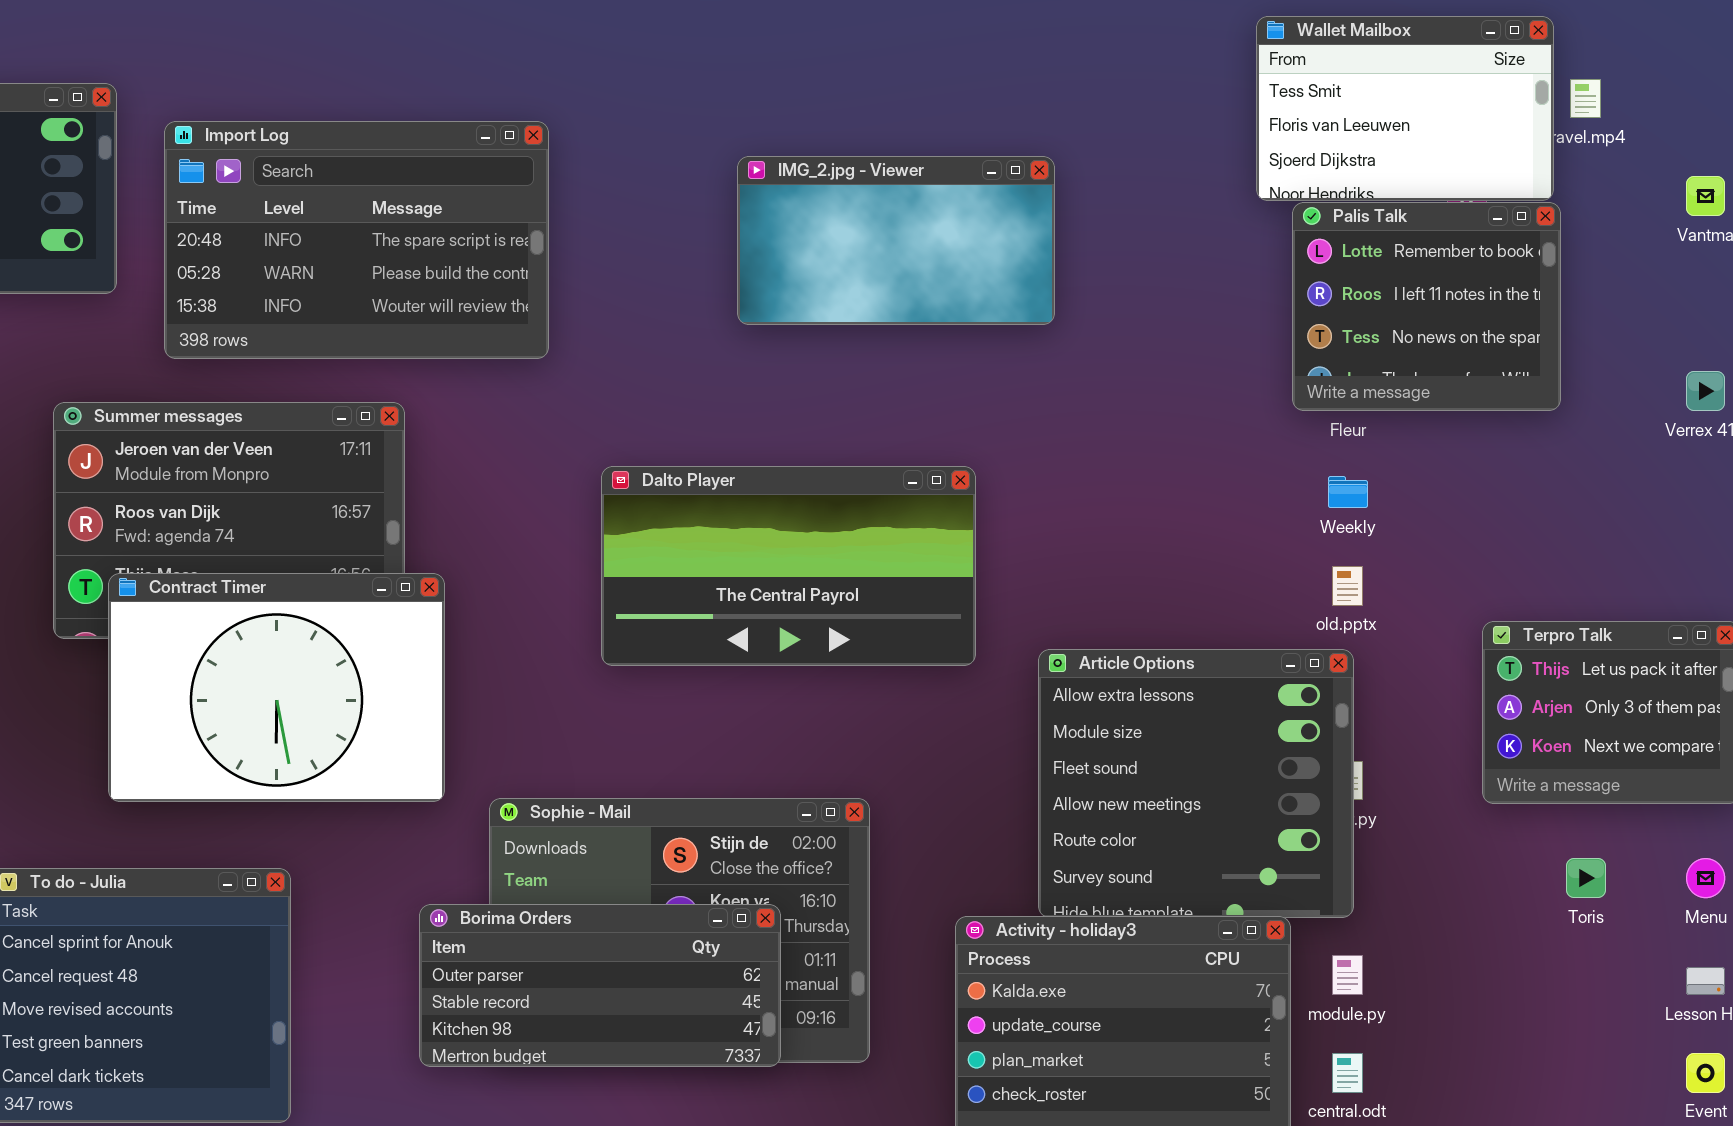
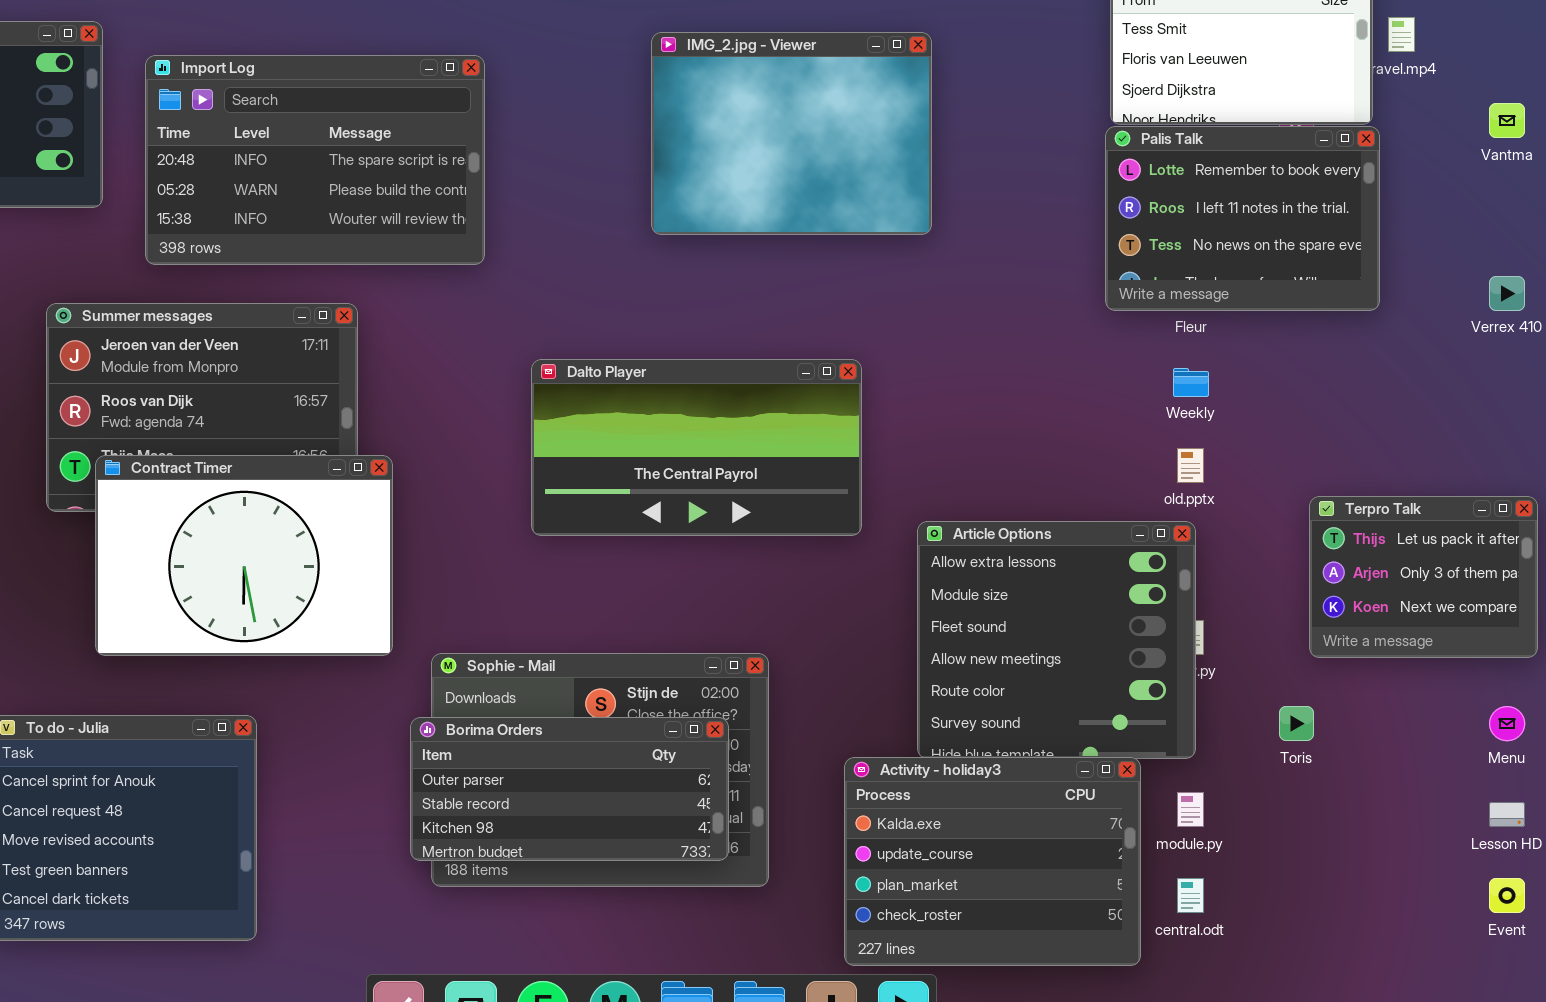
IMG_2.jpg - Viewer: [737,156,1055,325] -> [651,32,932,235], resized
Palis Talk: [1292,202,1561,411] -> [1105,126,1380,311], resized
Toris: [1566,858,1606,898] -> [1279,706,1314,741], moved
Borima Orders: [419,904,781,1067] -> [410,717,729,861], moved

